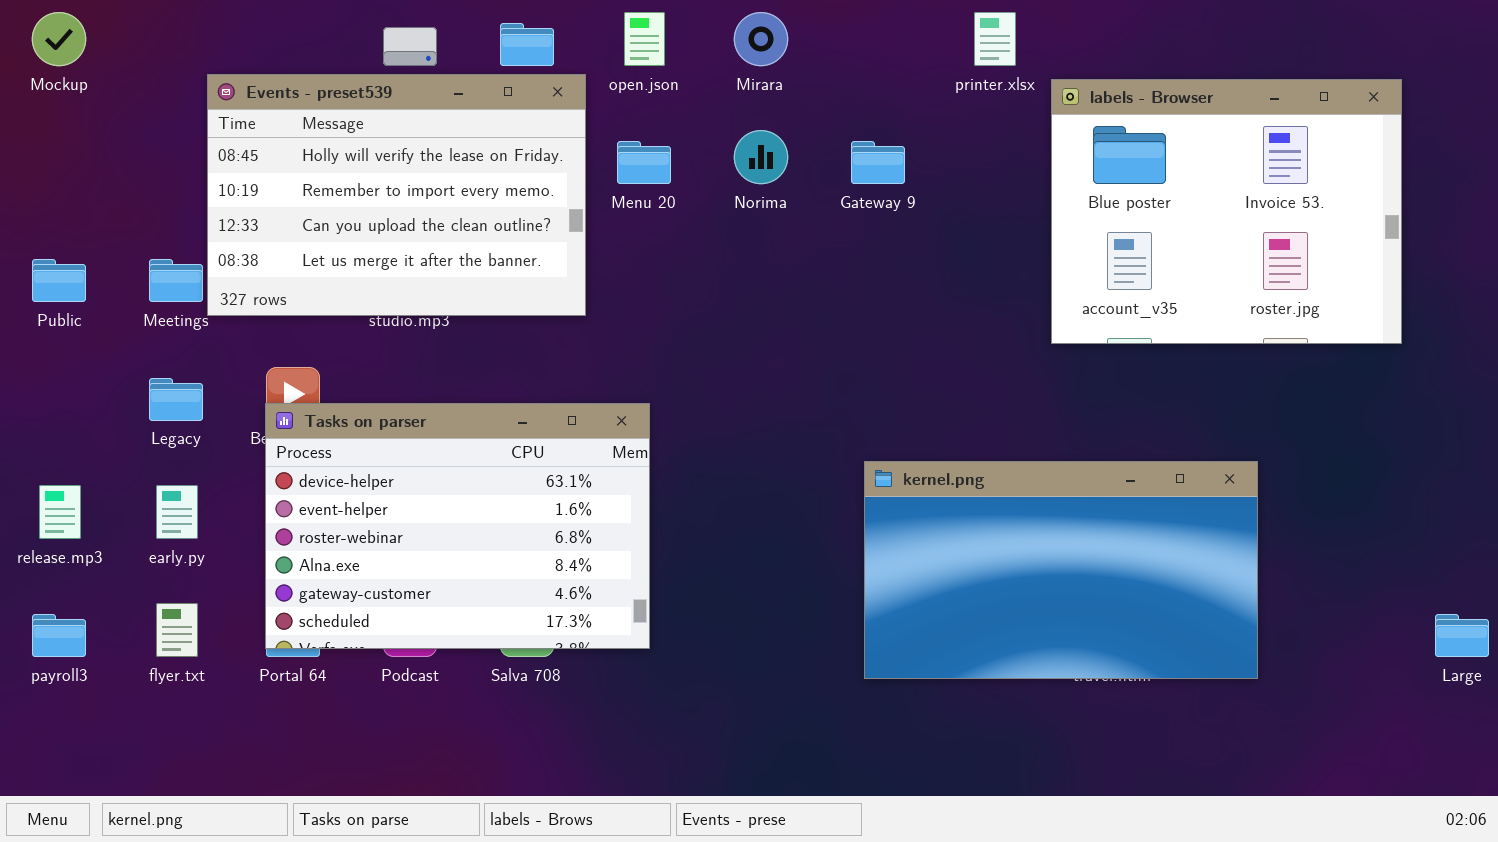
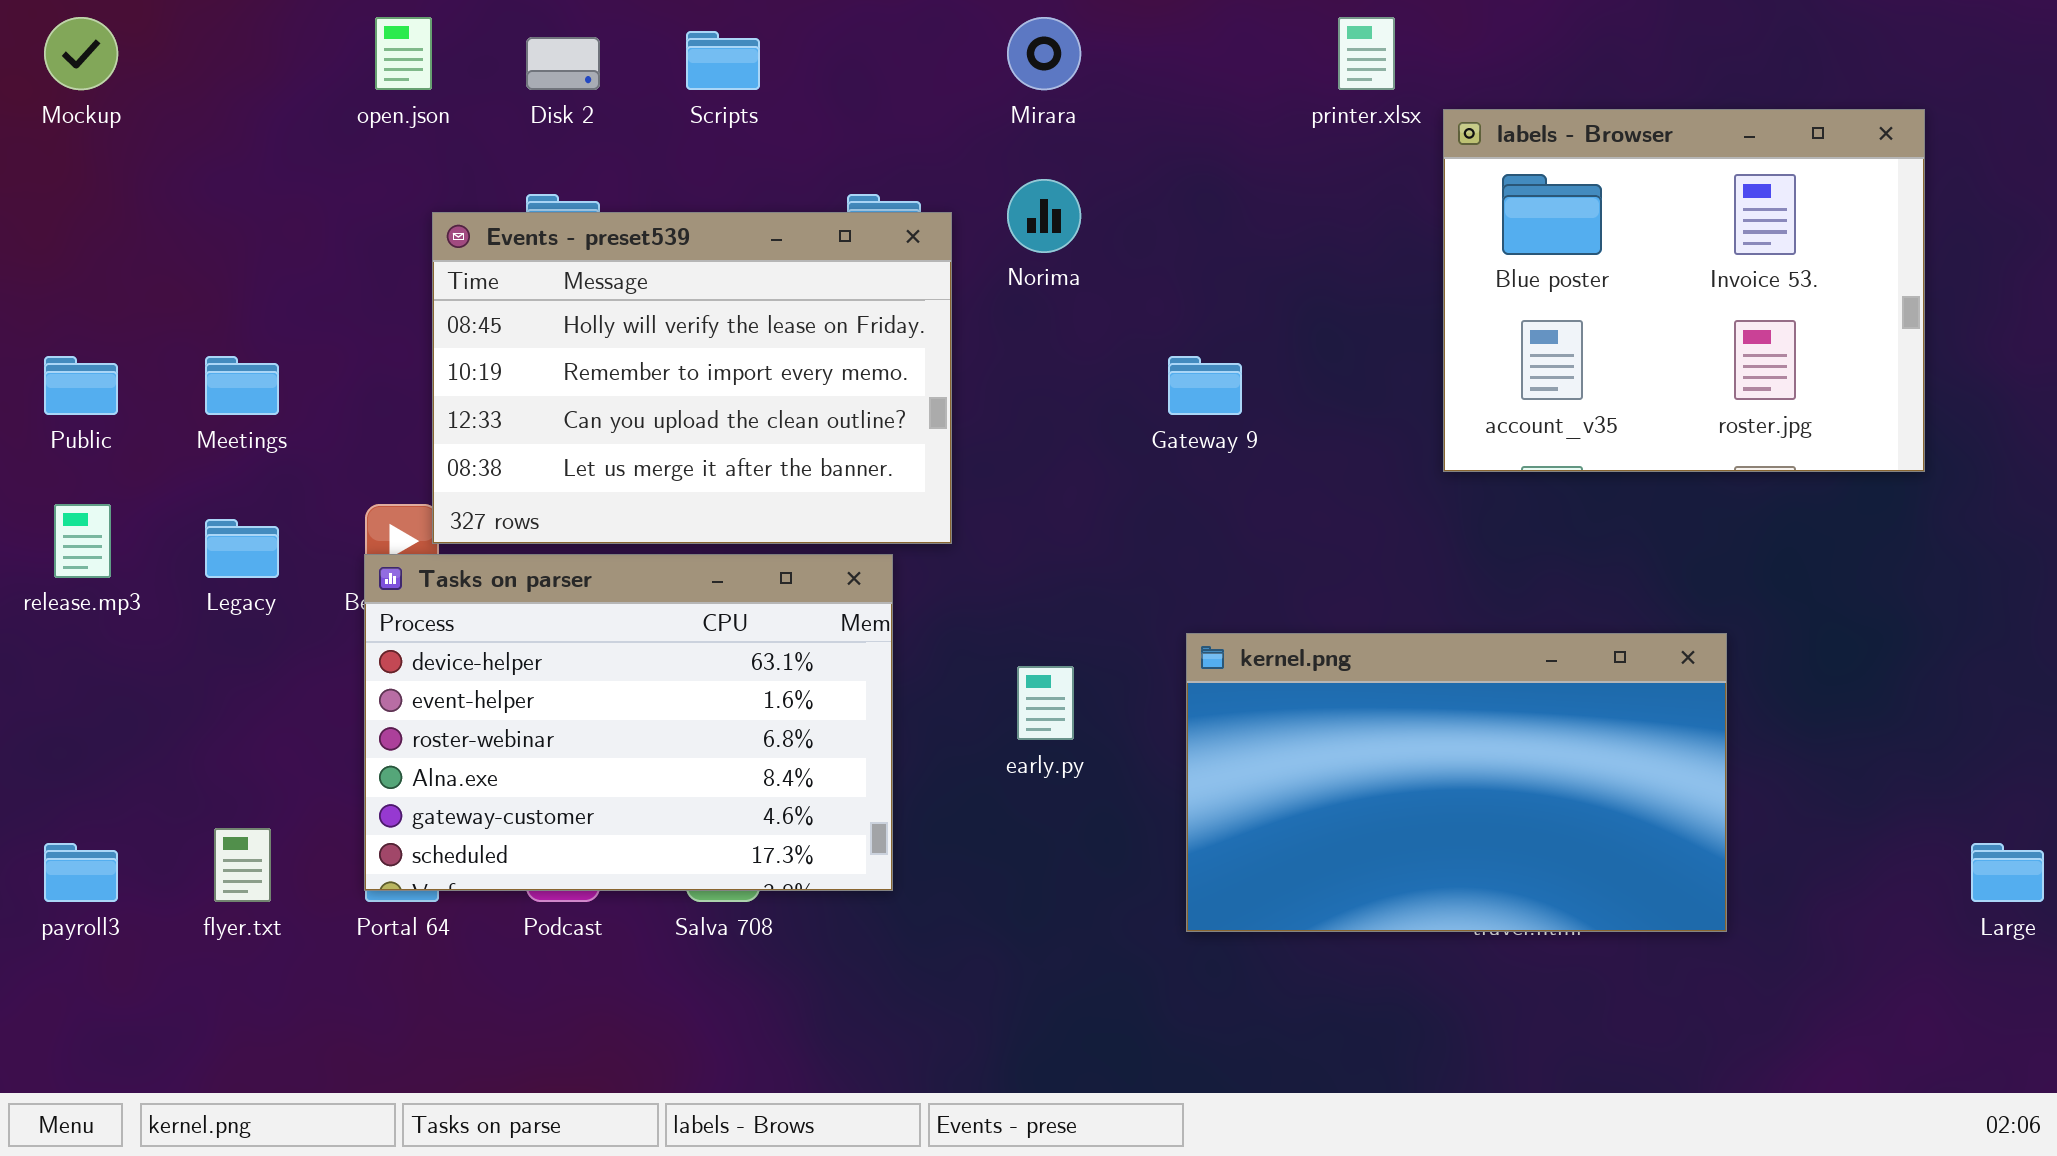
open.json: [624,12,665,66] -> [375,17,432,90], moved
Events - preset539: [207,74,586,316] -> [432,212,952,544], moved
Gateway 9: [851,141,905,184] -> [1168,356,1242,415], moved
release.mp3: [39,485,81,539] -> [54,504,111,578], moved
early.py: [156,485,198,539] -> [1017,666,1074,740], moved

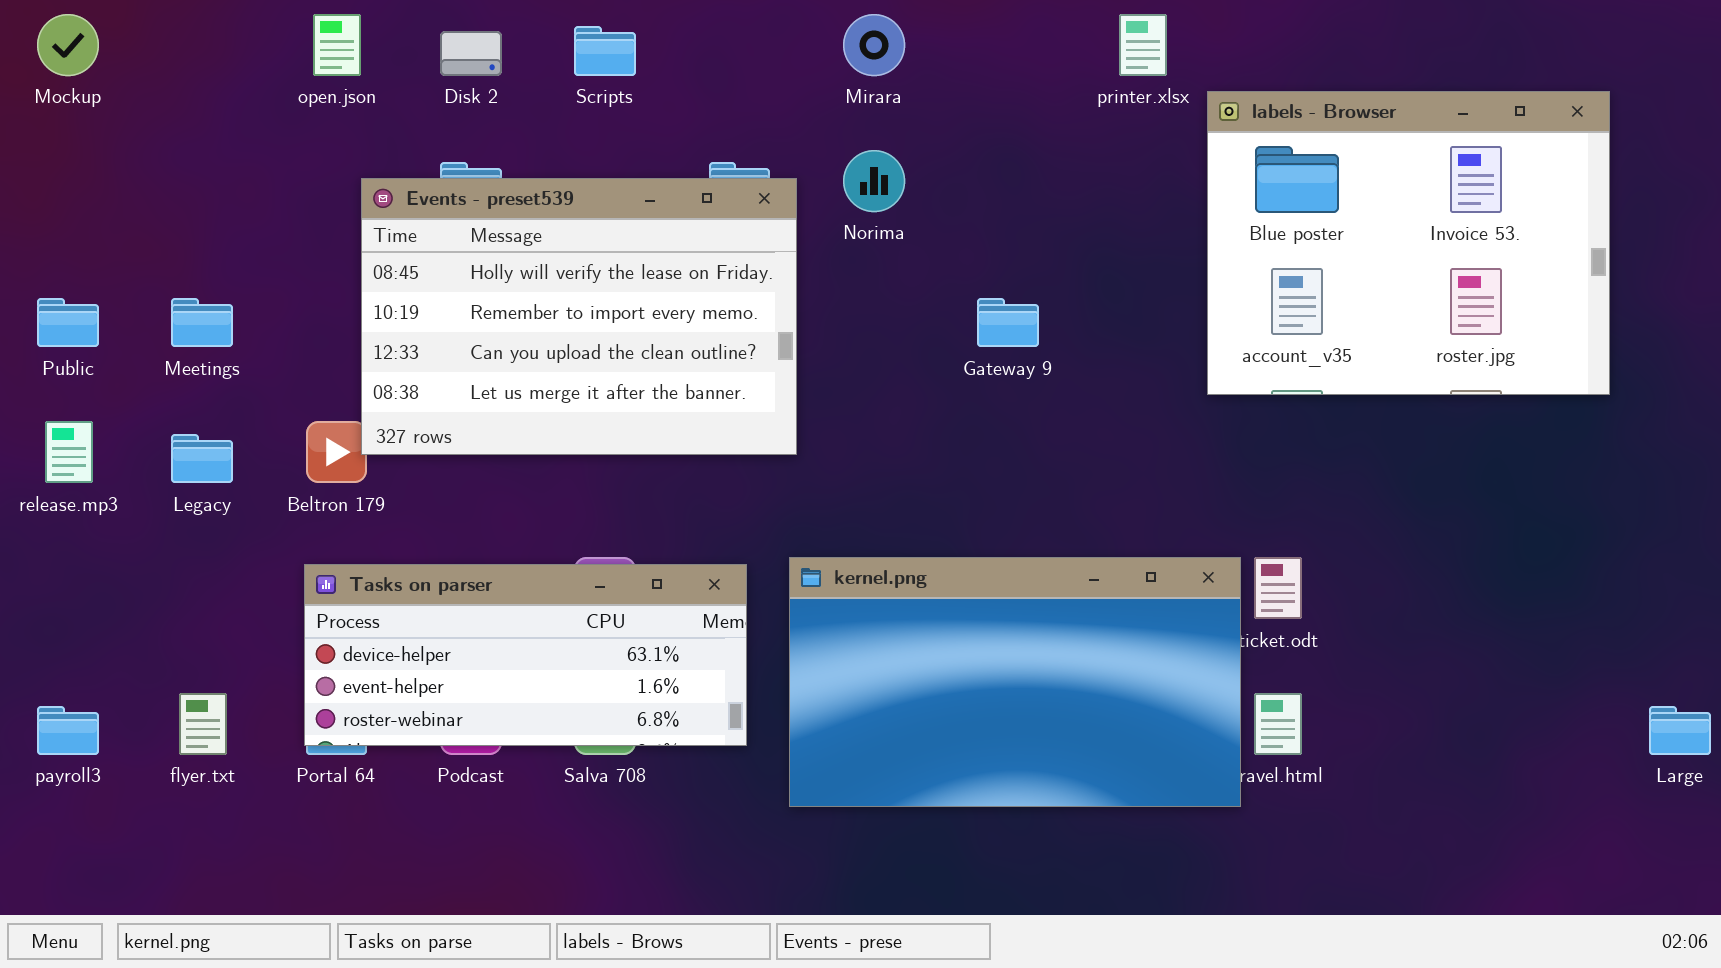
Tasks on parser: [364,554,893,891] -> [304,564,747,746], resized
kernel.png: [1186,633,1727,932] -> [789,557,1241,807], moved

